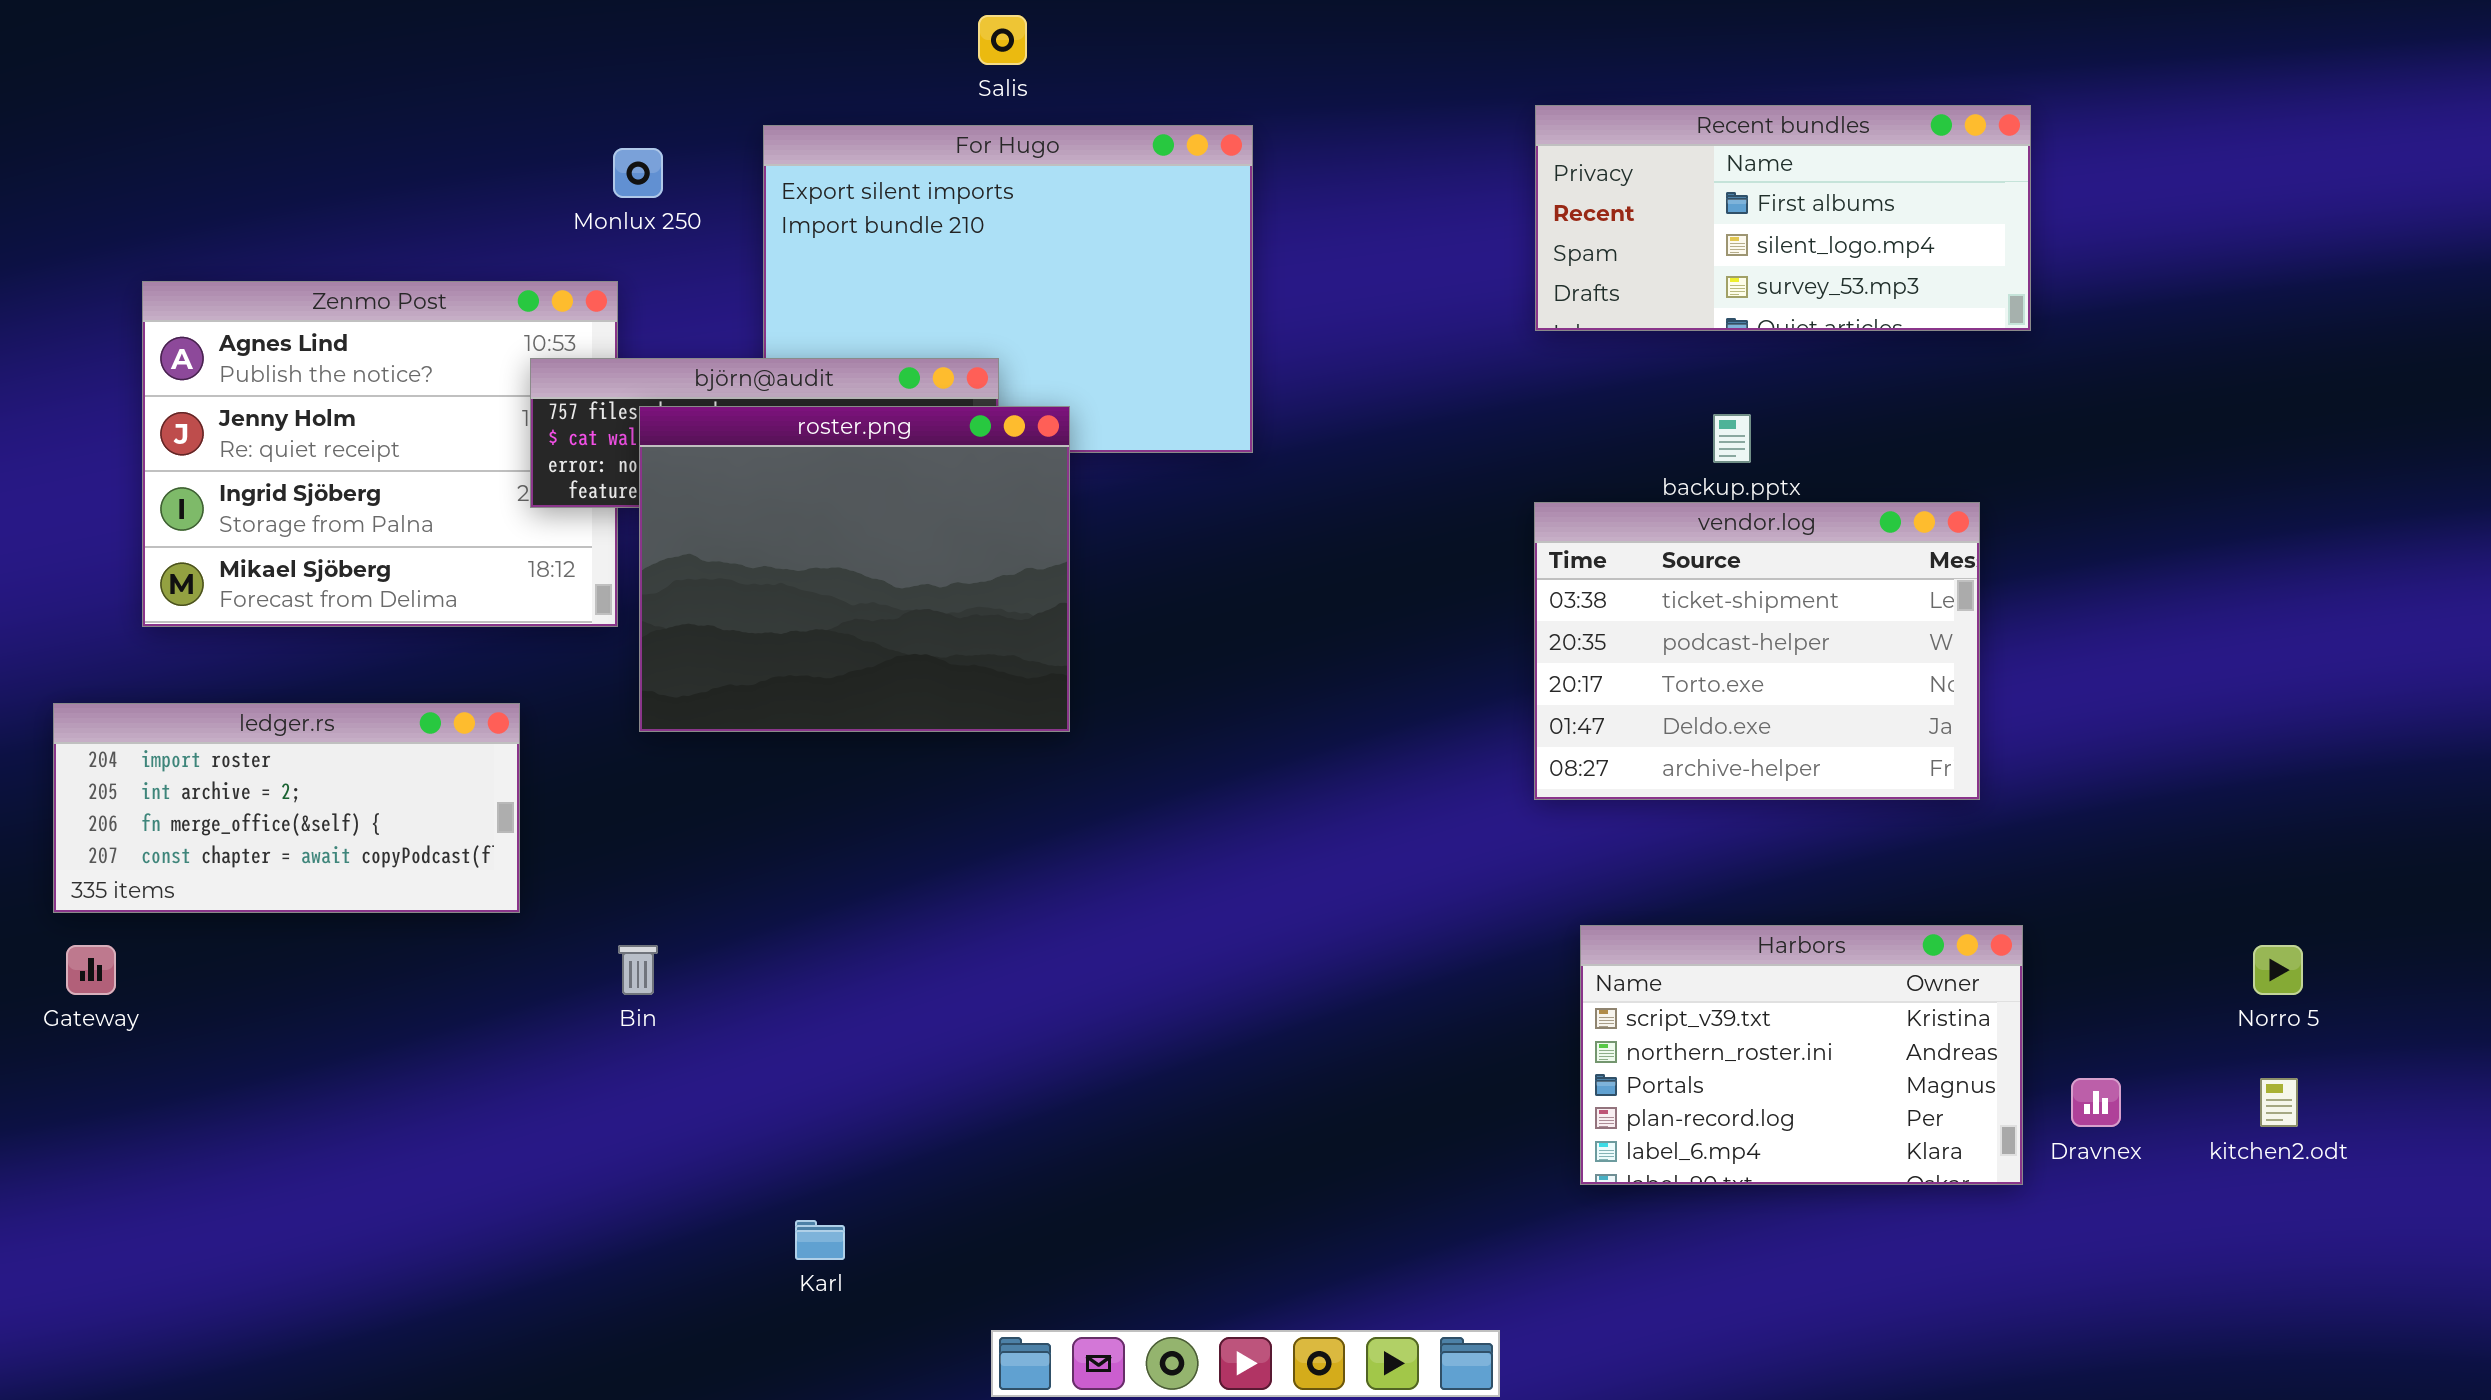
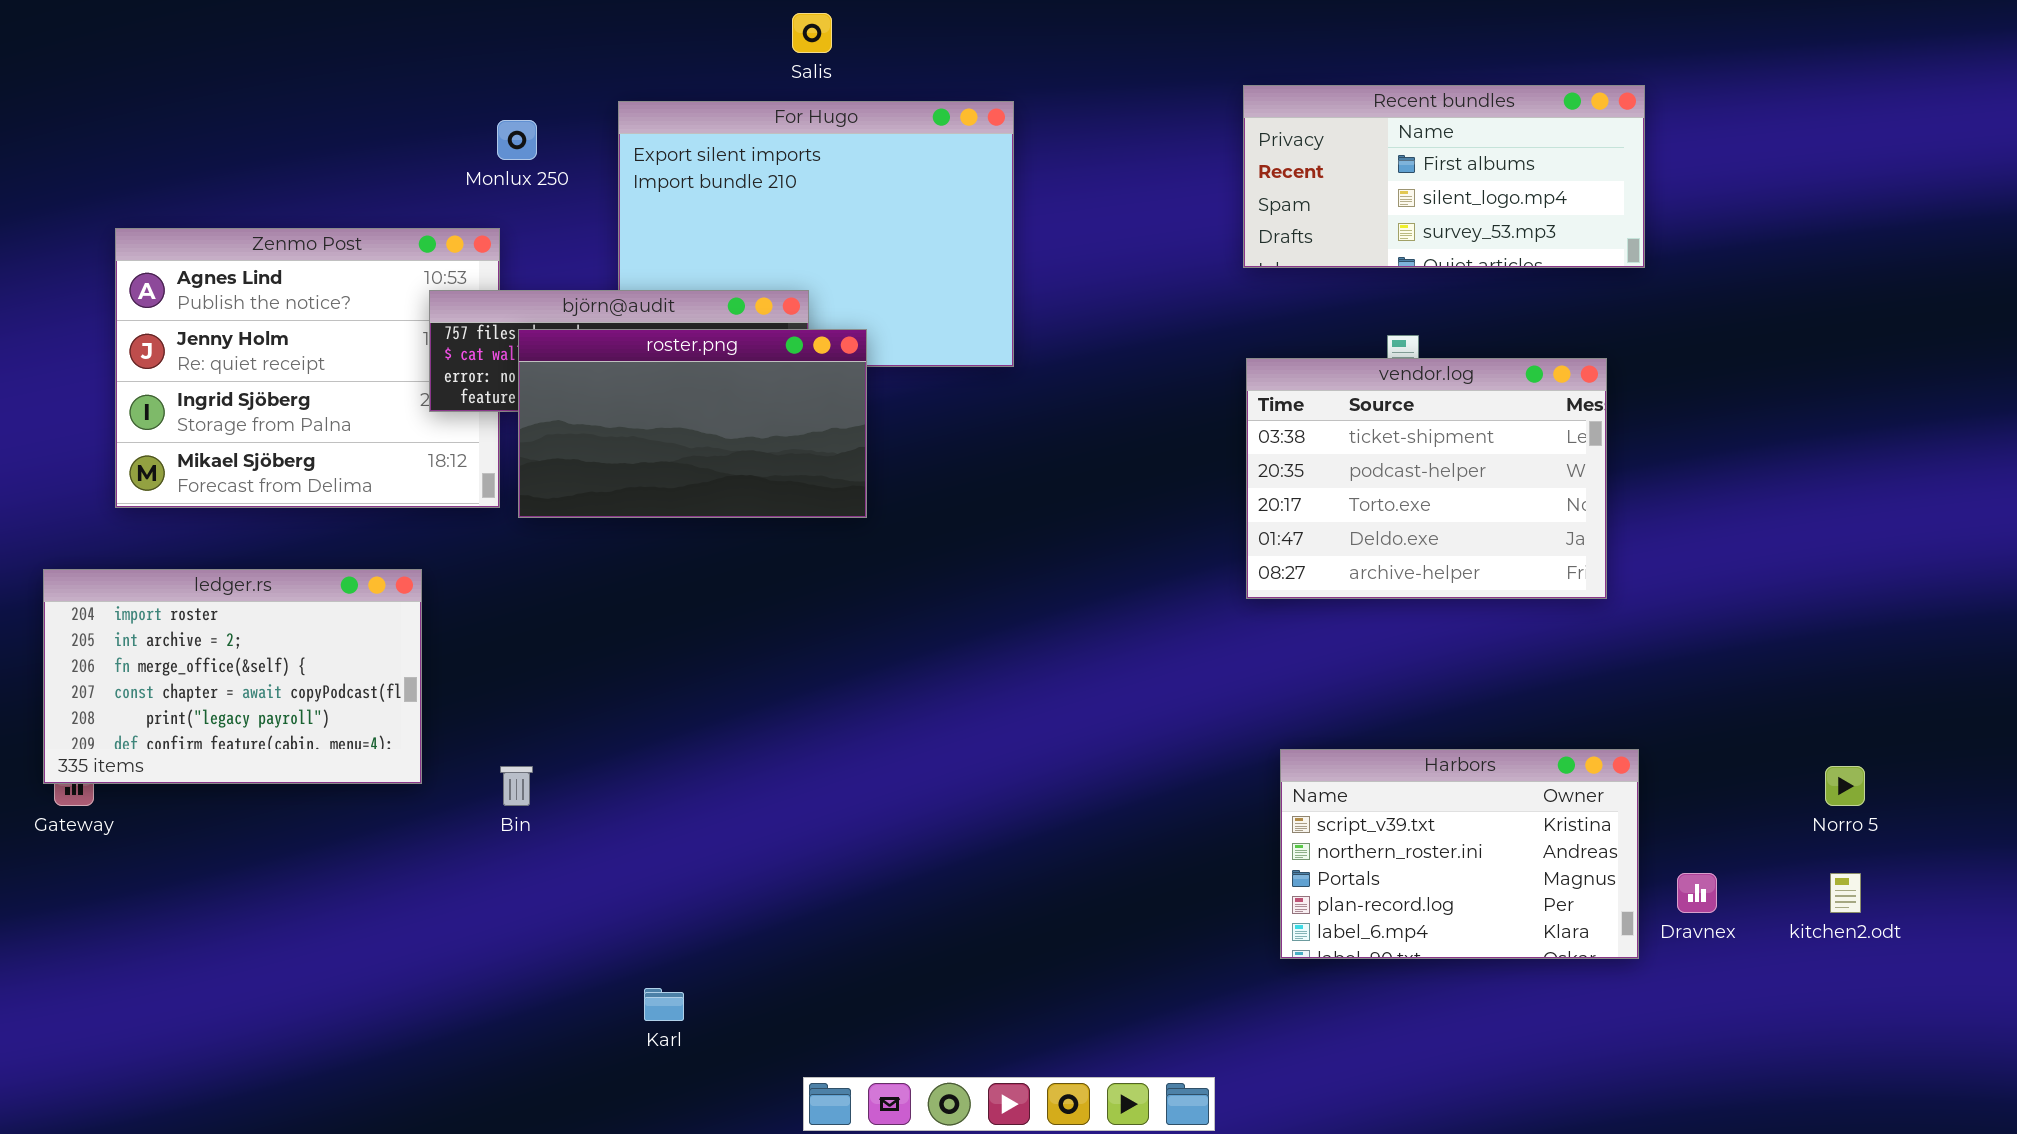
roster.png: [639,406,1070,732] -> [518,329,867,518], resized
vendor.log: [1534,502,1980,800] -> [1246,358,1607,599], moved
ledger.rs: [53,703,520,913] -> [43,569,422,784], resized

